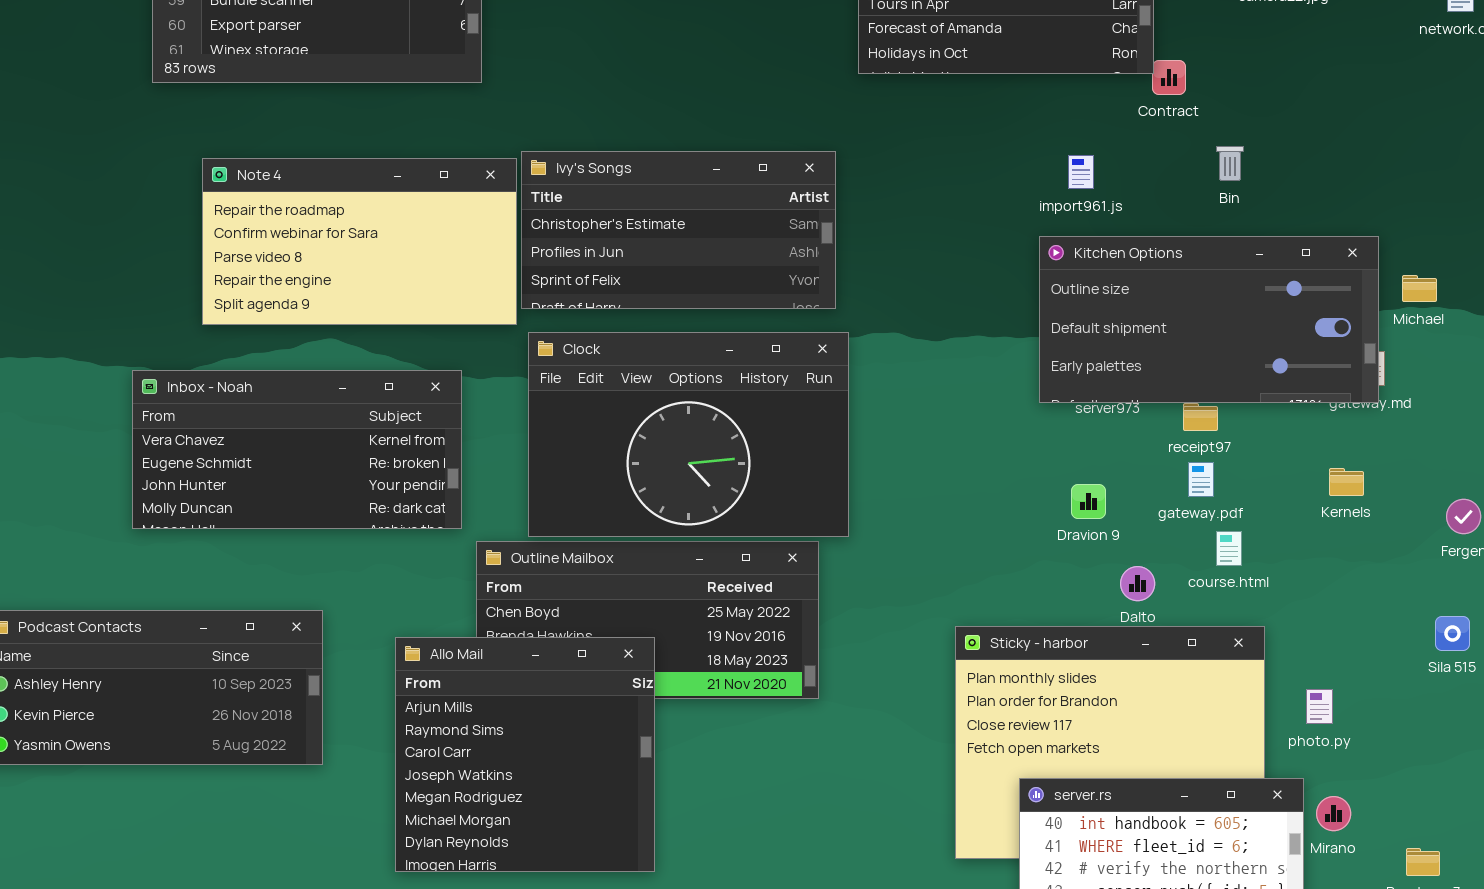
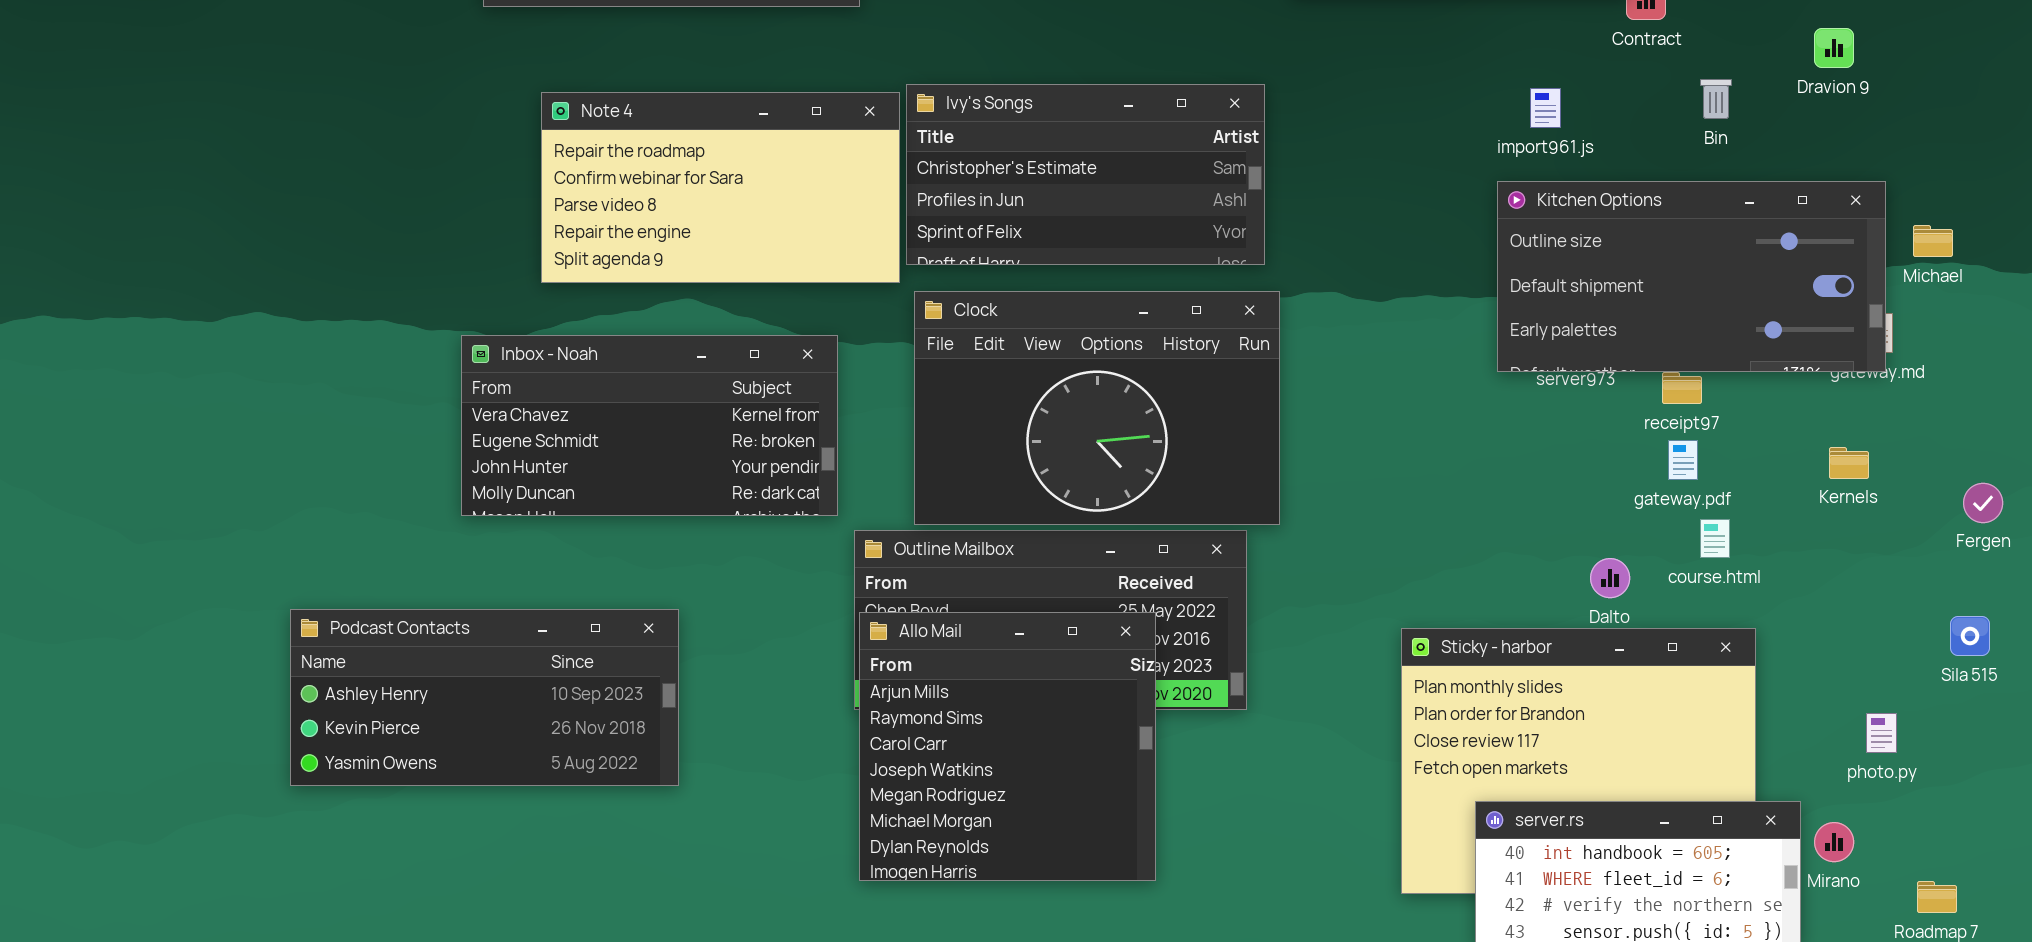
Dravion 9: [1071,484,1106,519] -> [1814,28,1854,68], moved
Allo Mail: [395,637,655,872] -> [859,612,1156,881], moved
photo.py: [1306,689,1333,724] -> [1866,713,1897,753], moved

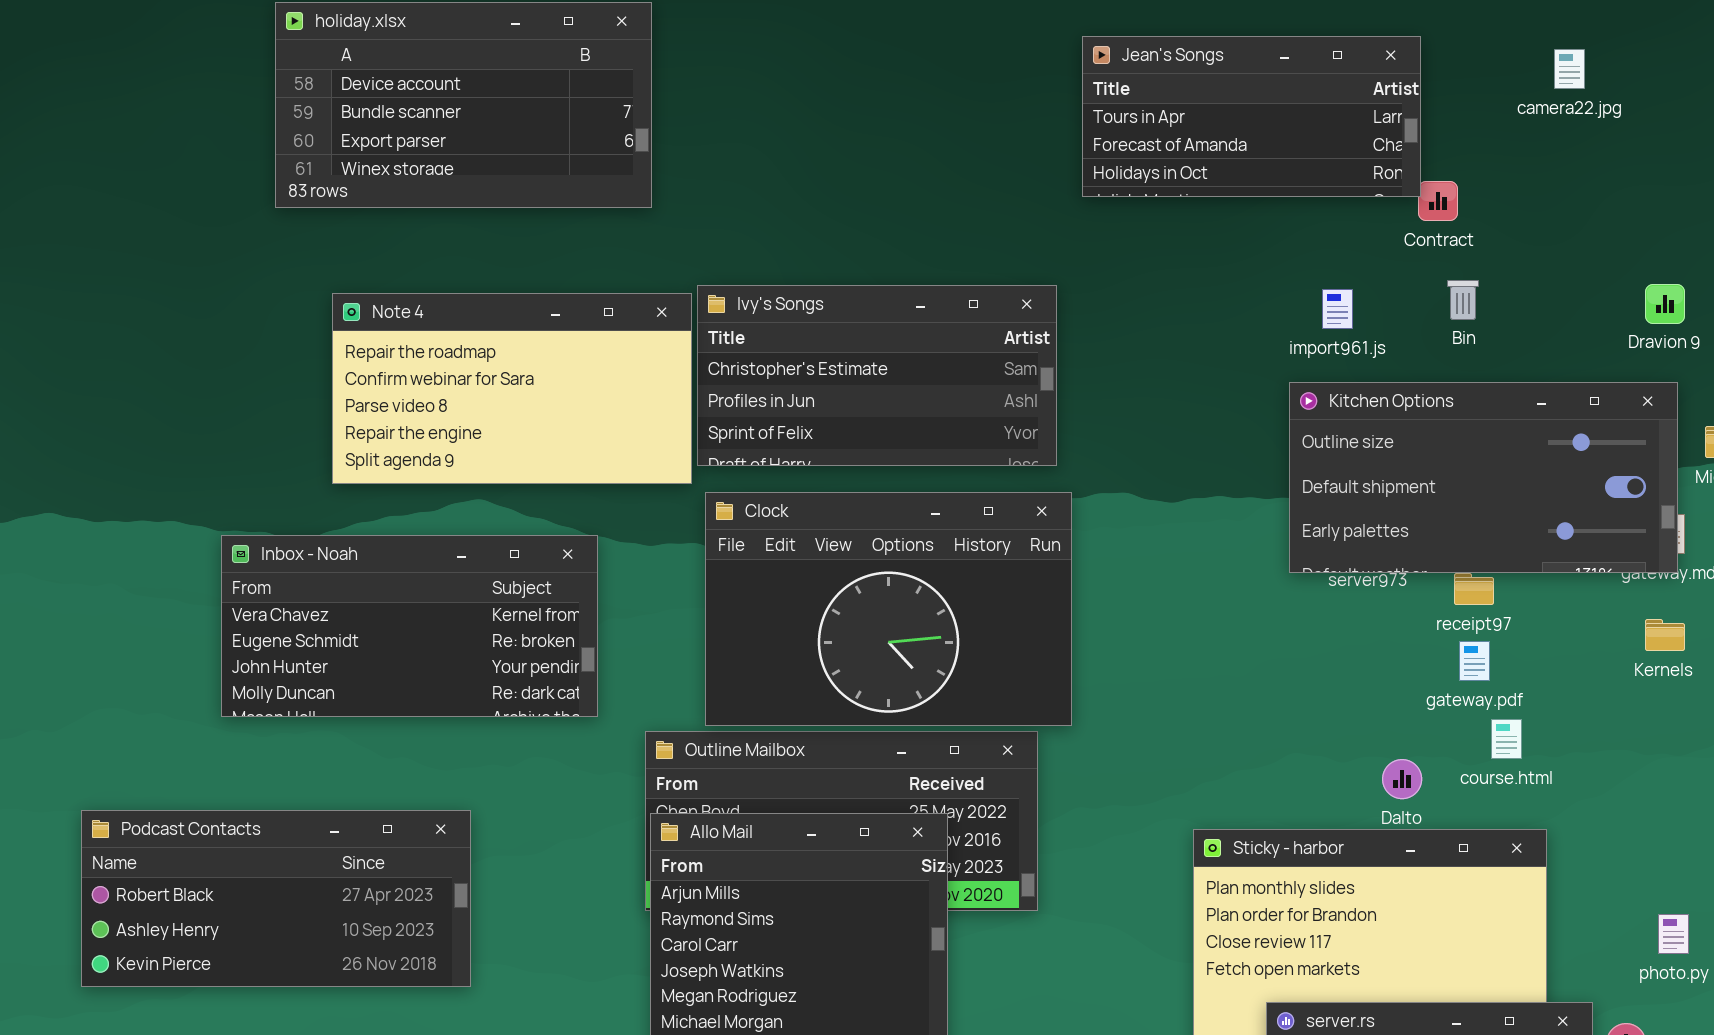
Dravion 9: [1814,28,1854,68] -> [1645,284,1685,324], moved
Bin: [1700,79,1732,119] -> [1447,280,1479,320], moved
Inbox - Noah: [461,335,838,516] -> [221,535,598,717], moved
Kernels: [1829,447,1869,479] -> [1645,619,1685,651], moved
Podcast Contacts: [290,609,679,786] -> [81,810,471,987], scrolled up 1 row

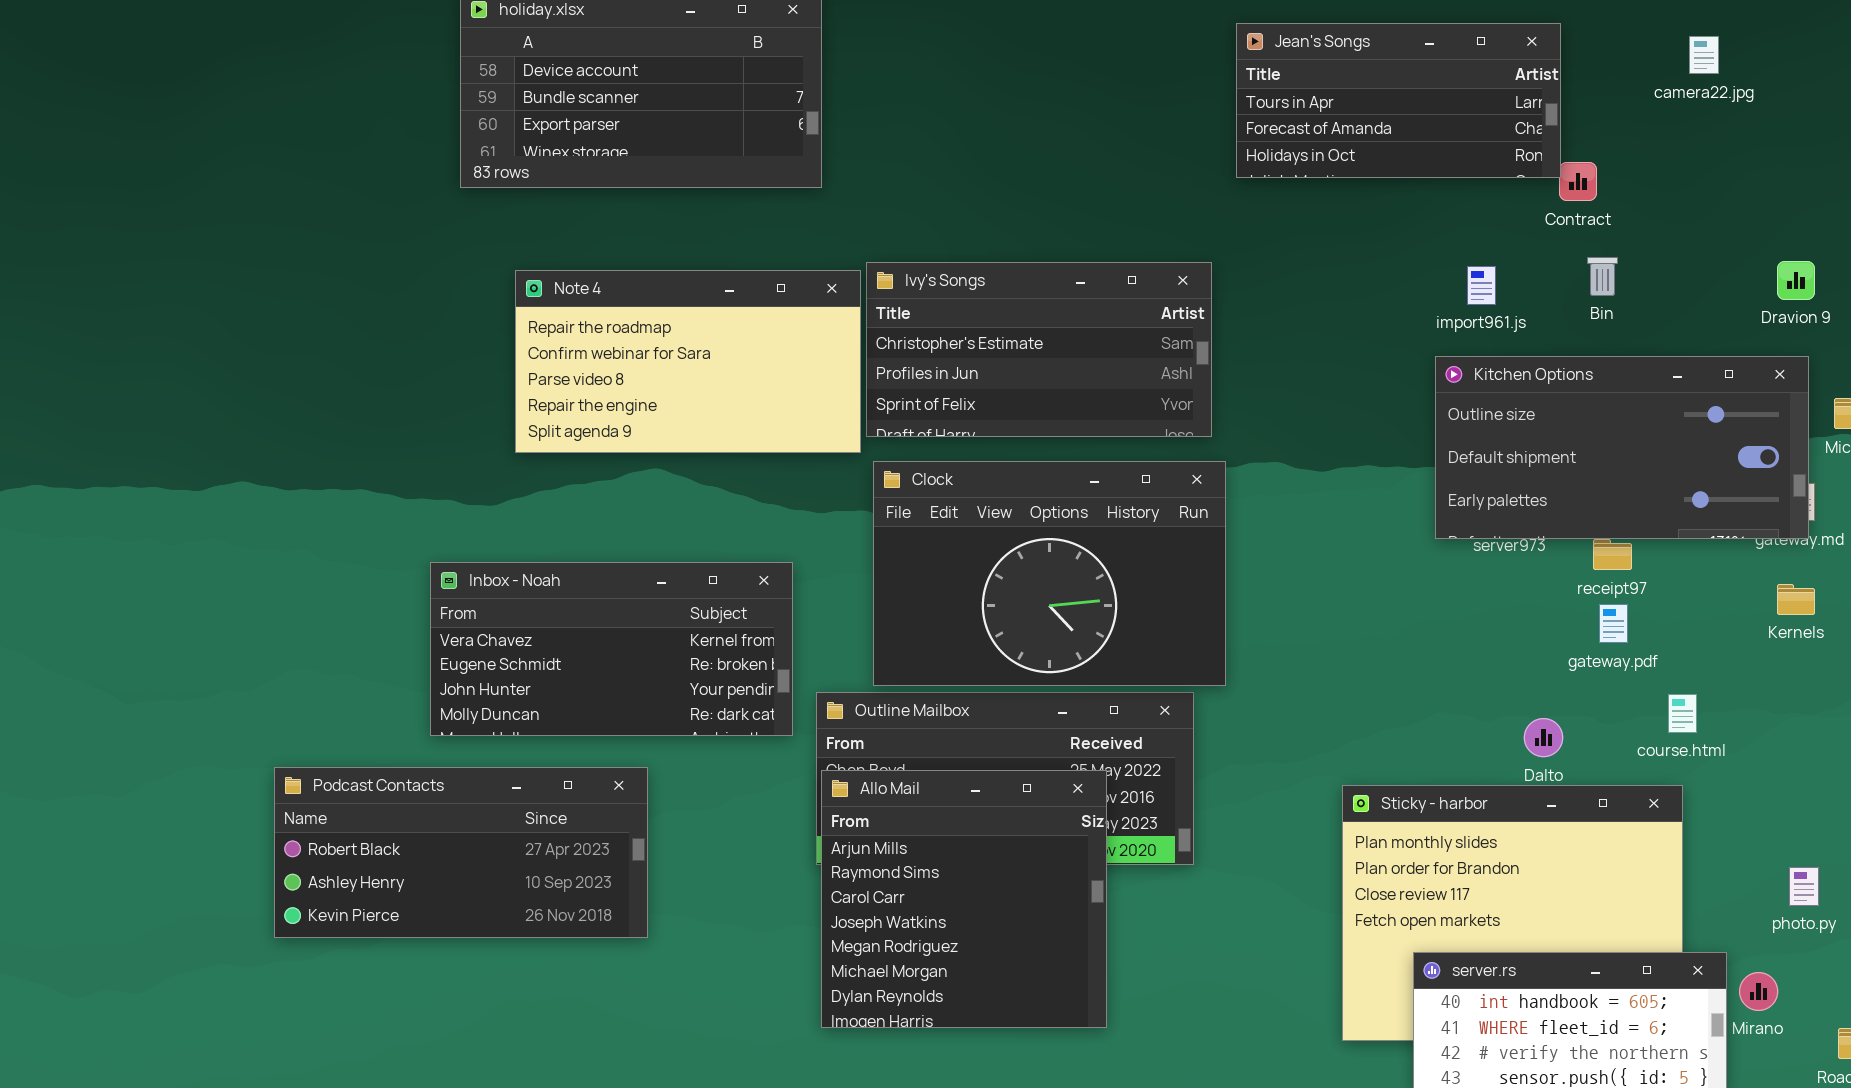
Inbox - Noah: [221,535,598,717] -> [430,562,793,736], moved
course.html: [1491,719,1522,759] -> [1668,694,1697,733], moved

